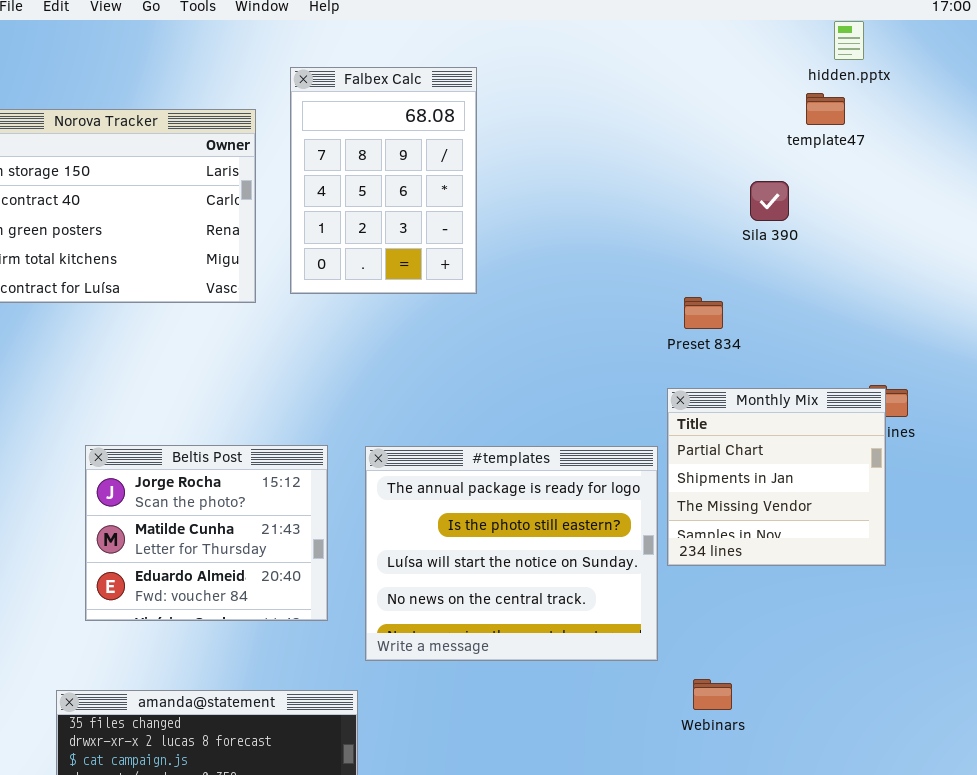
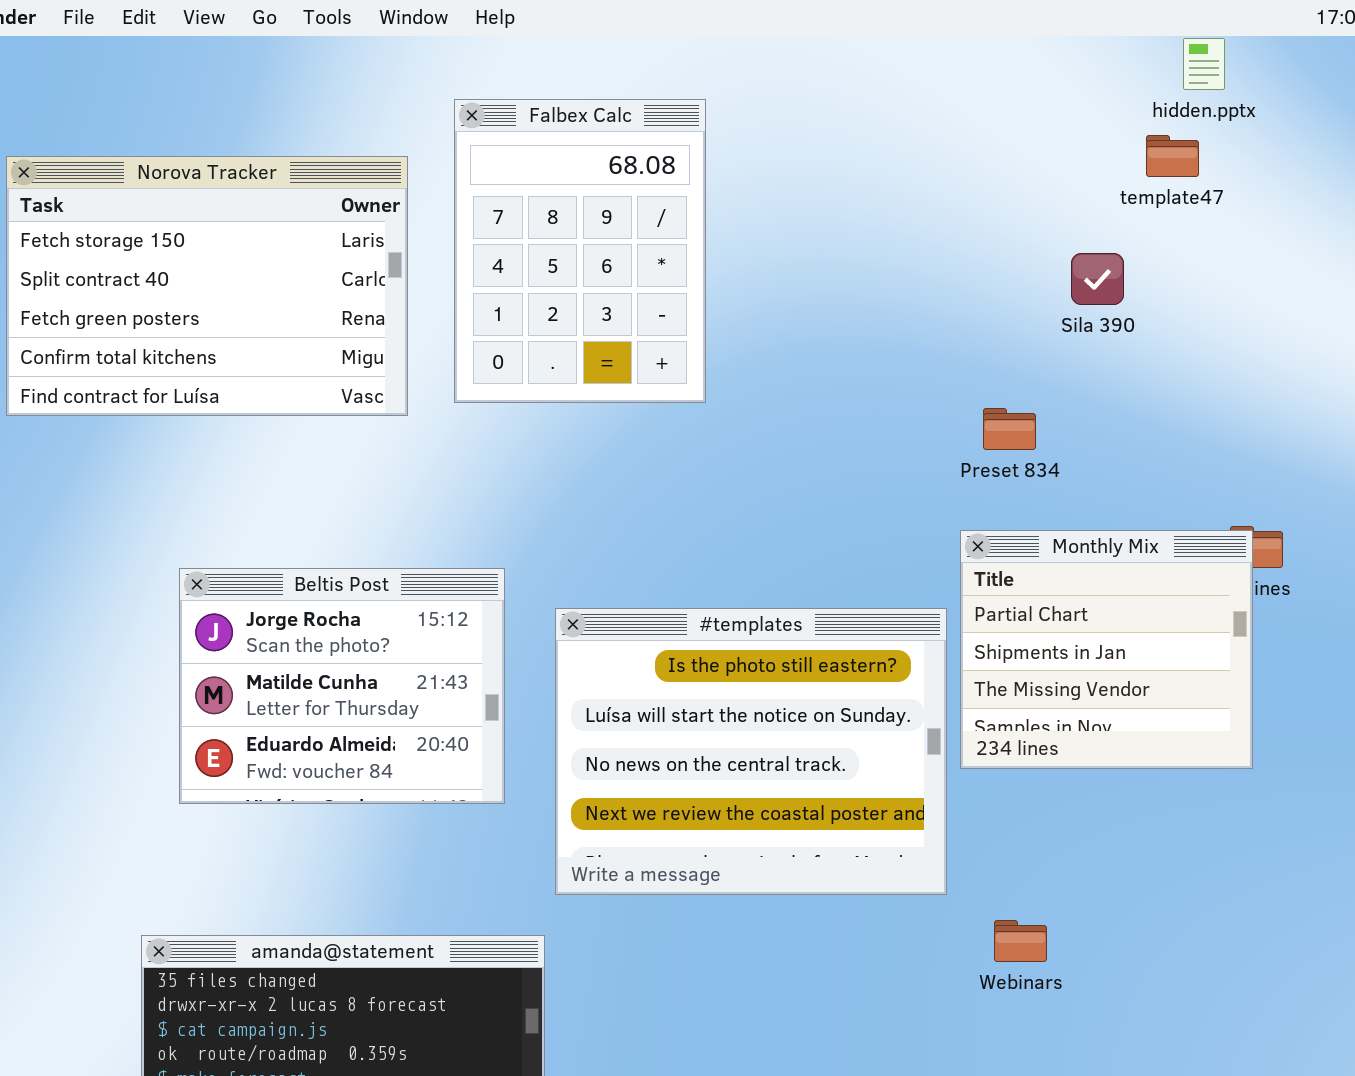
Beltis Post: [85,445,328,621] -> [179,568,505,804], moved
#templates: [365,446,658,661] -> [555,608,947,895], scrolled down 1 row

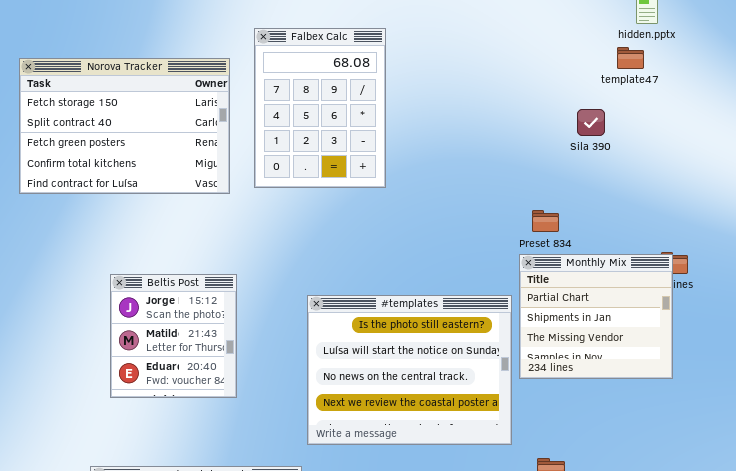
Preset 834: [983,408,1036,450] -> [532,210,559,232], moved
Beltis Post: [179,568,505,804] -> [110,274,237,398], resized

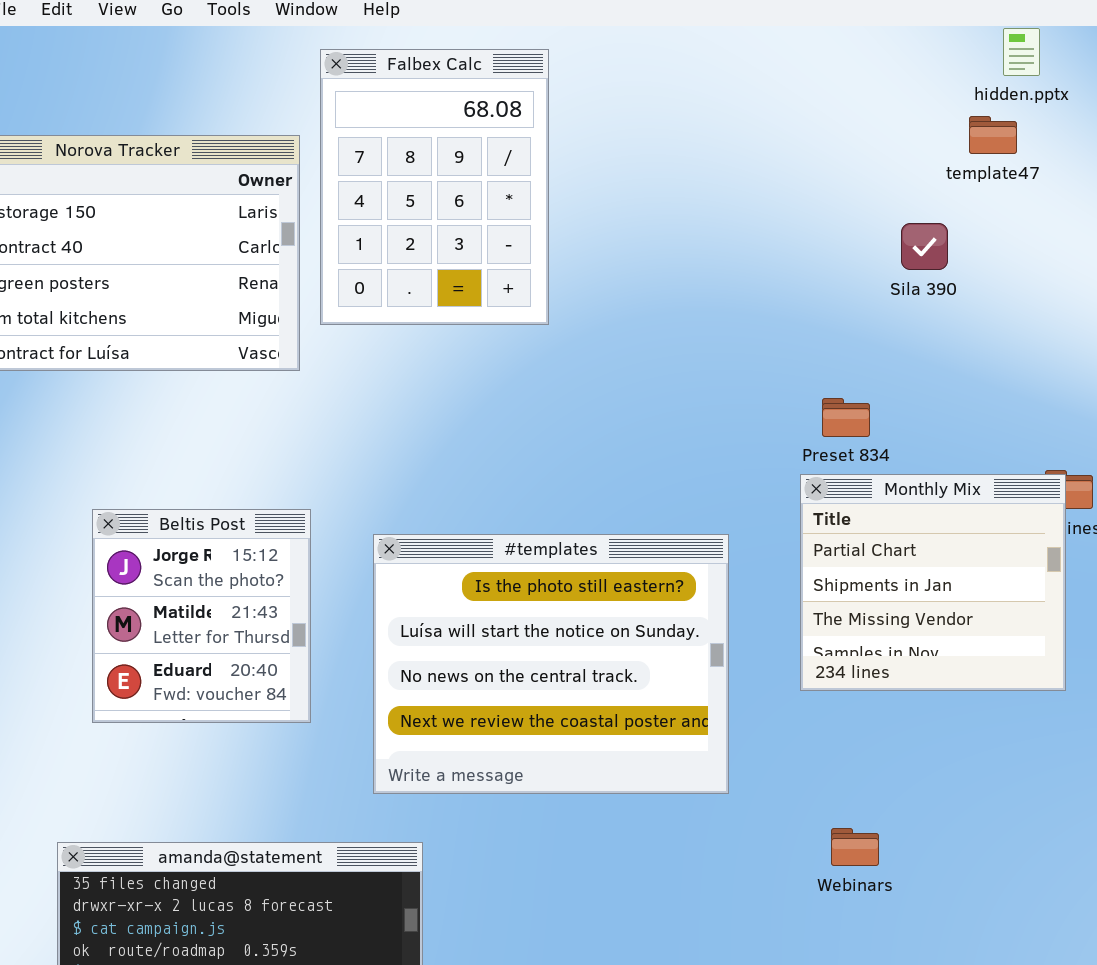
Falbex Calc: [254,28,386,188] -> [320,49,549,325], moved
#templates: [307,295,512,445] -> [373,534,729,794], moved

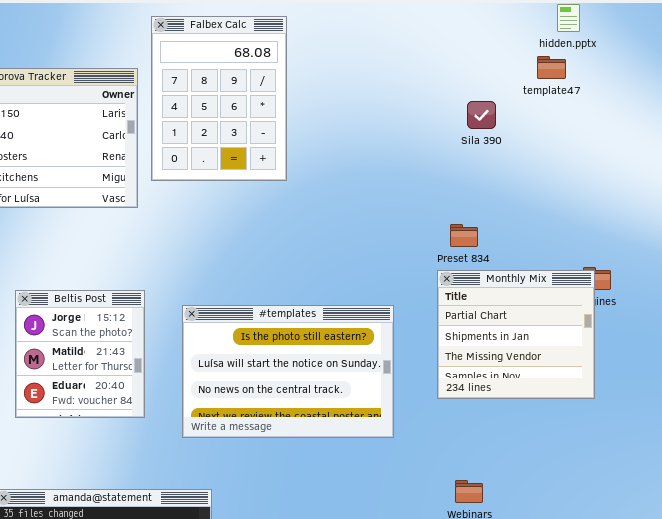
Sila 390: [901,223,948,270] -> [467,101,496,129], moved
#templates: [373,534,729,794] -> [182,305,394,438], resized

